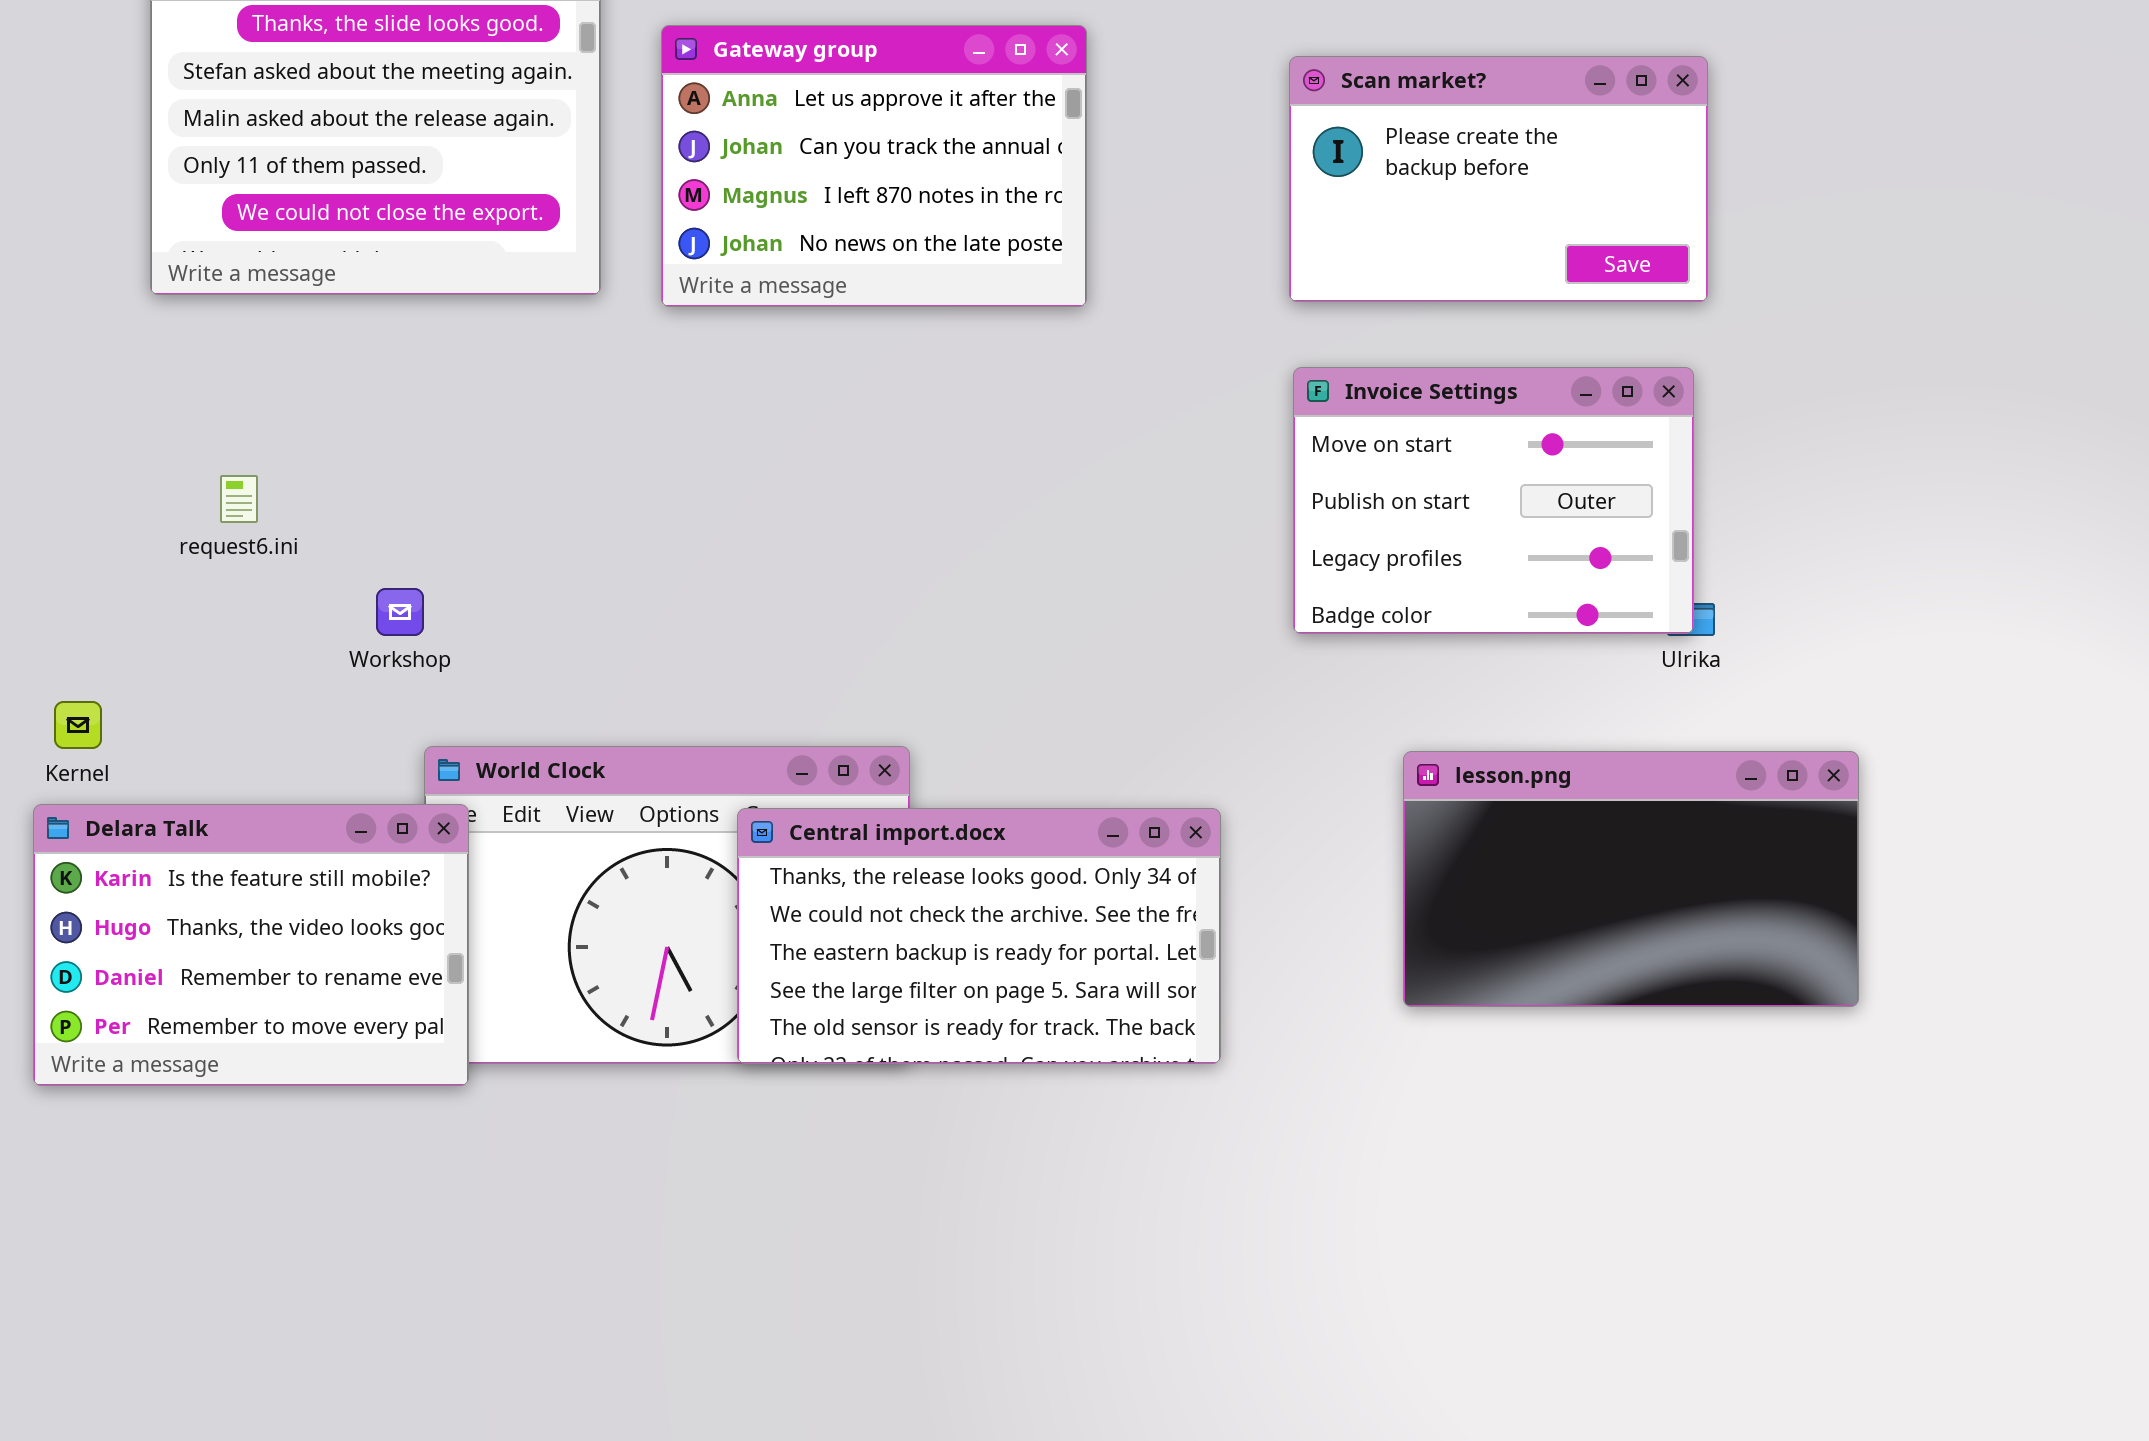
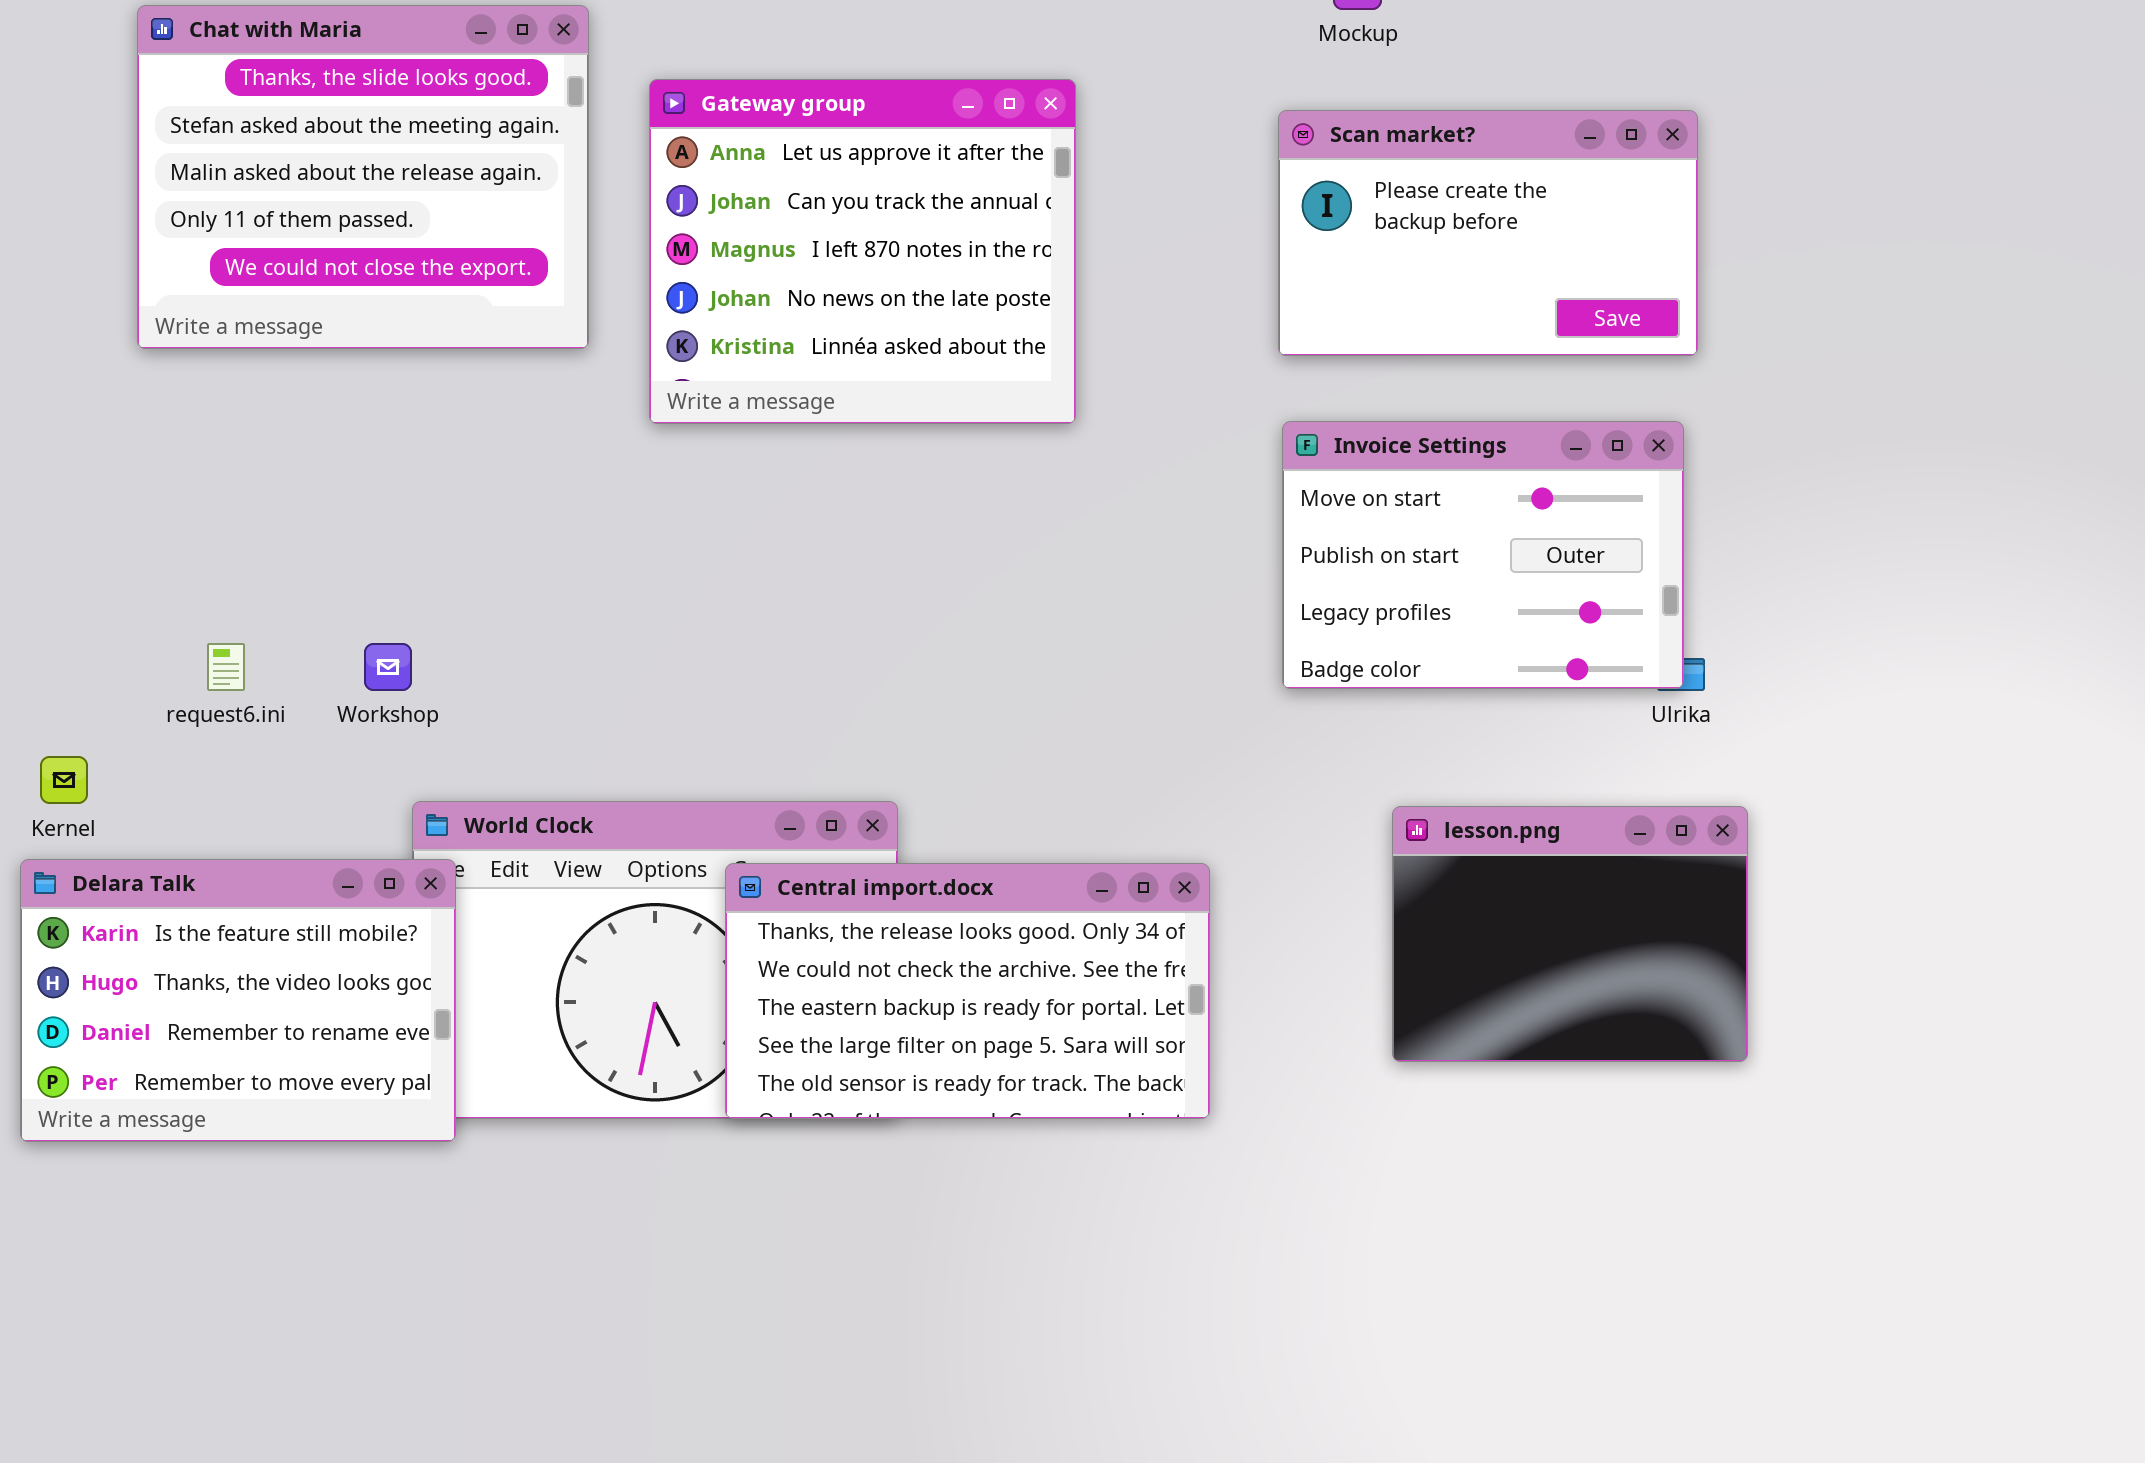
Gateway group: [661,25,1087,307] -> [649,79,1076,424], resized
request6.ini: [220,475,258,523] -> [207,643,245,691], moved
lesson.png: [1403,751,1859,1007] -> [1392,806,1748,1062], resized

